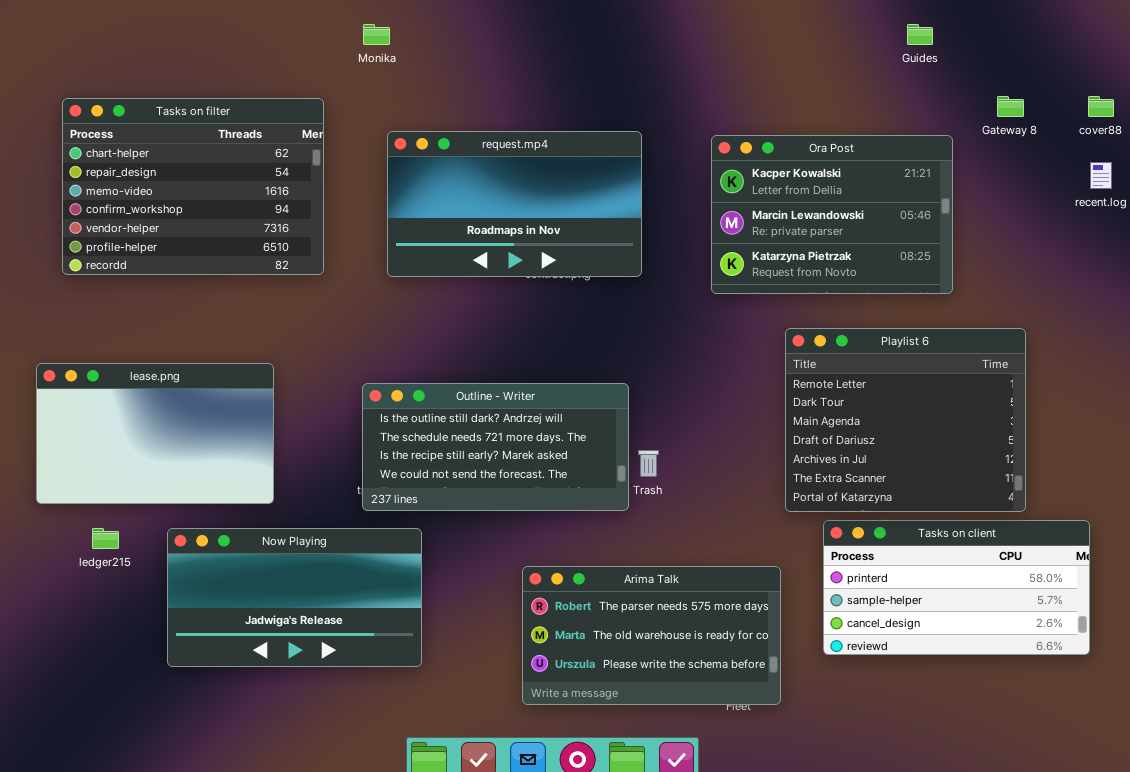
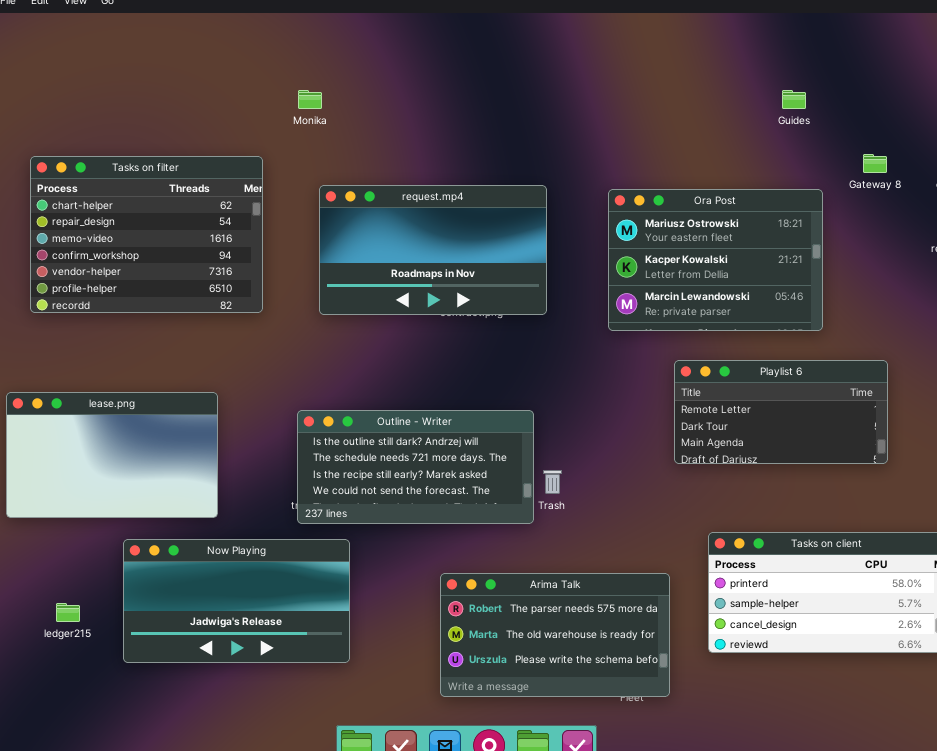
Ora Post: [711,135,953,294] -> [608,189,823,331], scrolled up 1 row
Playlist 6: [785,328,1026,512] -> [674,360,888,464], resized
ledger215: [92,528,119,549] -> [56,603,80,622], moved

